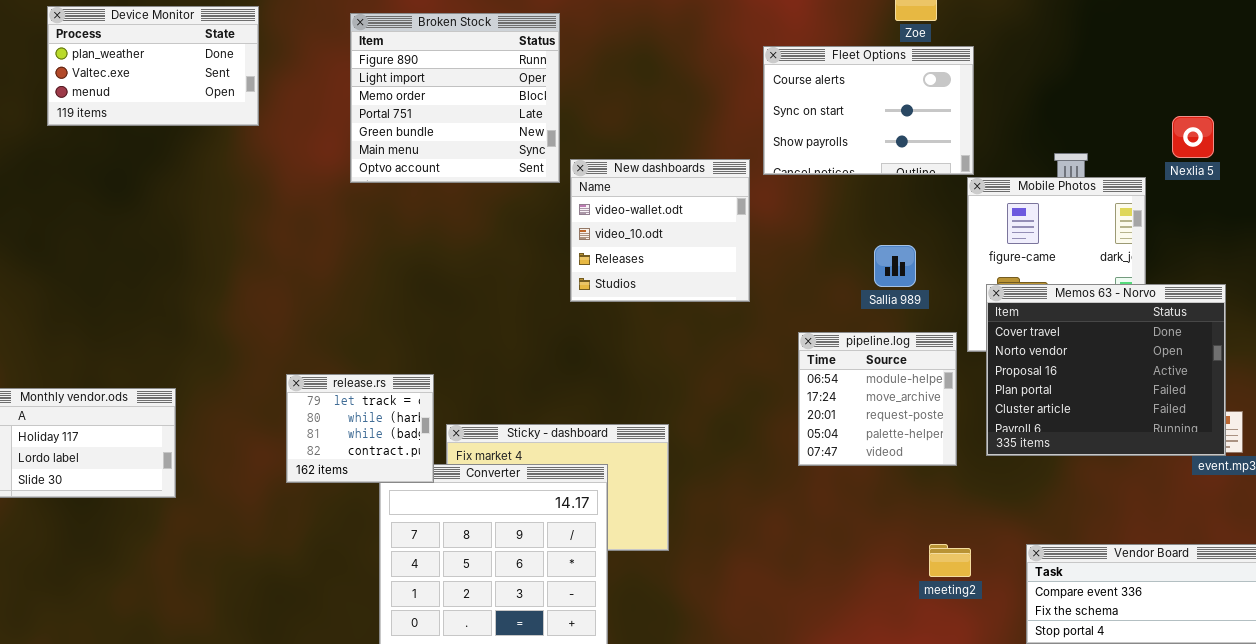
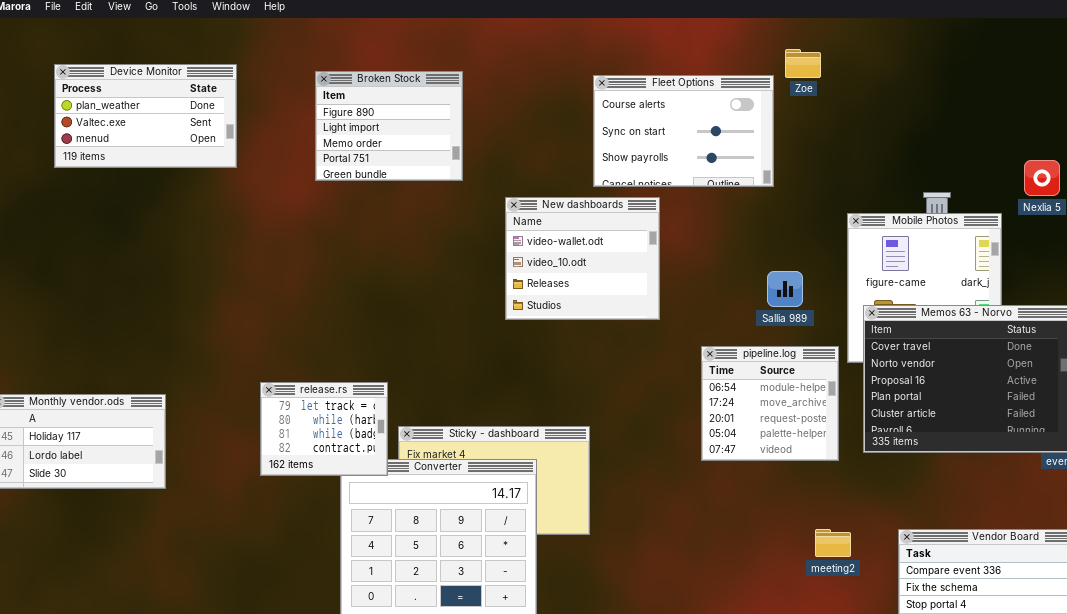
Broken Stock: [350,13,560,183] -> [315,71,463,181], resized
Fleet Options: [763,46,974,175] -> [593,75,774,187], moved

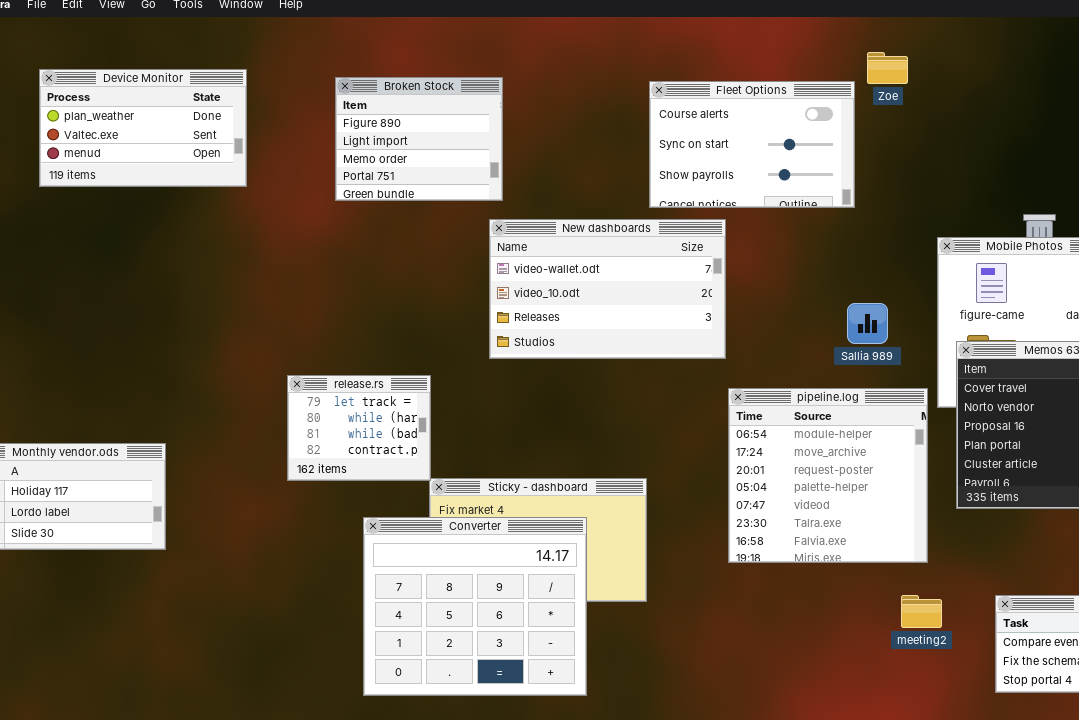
New dashboards: [505,197,660,320] -> [489,219,726,359], resized
pipeline.log: [701,346,839,461] -> [728,388,928,563], resized
release.rs: [260,382,388,476] -> [287,375,431,481], moved

